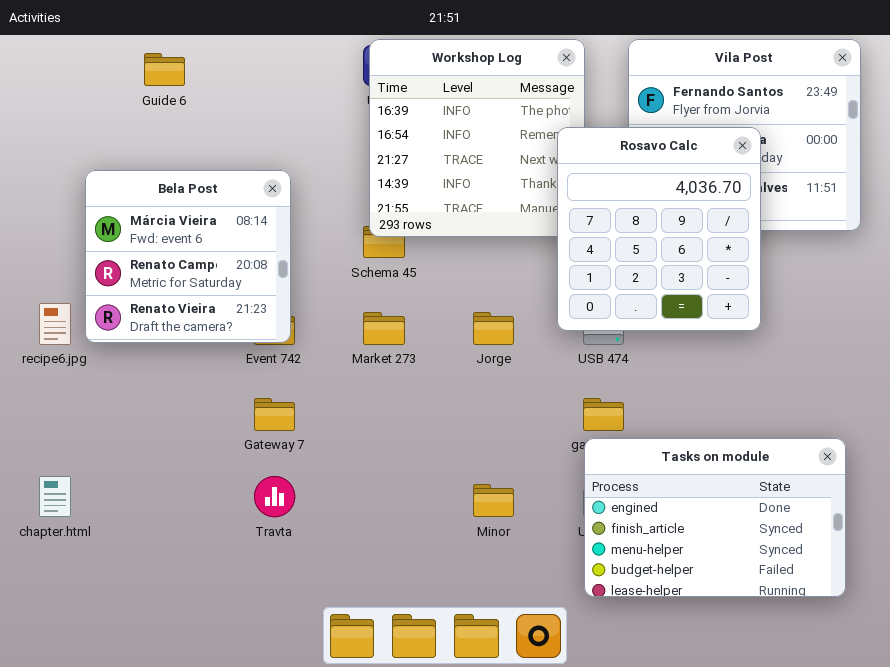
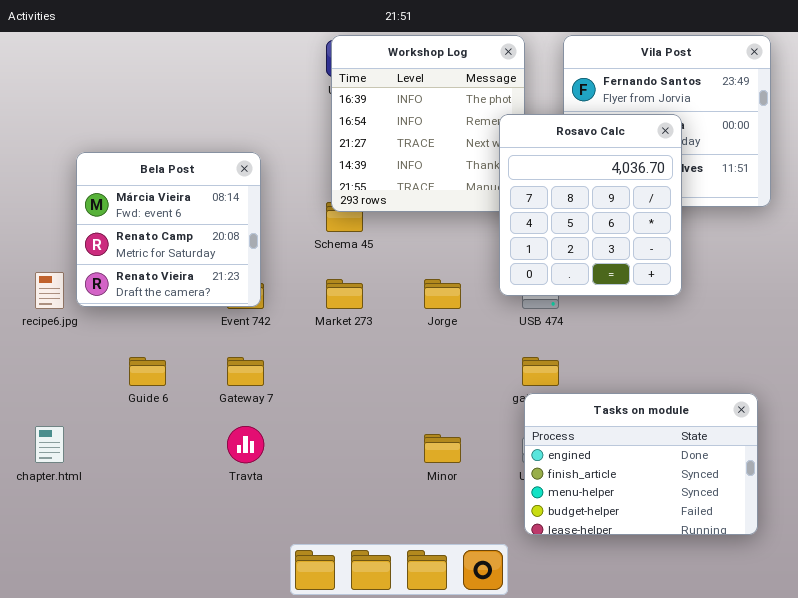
Guide 6: [144,53,185,86] -> [129,357,166,386], moved

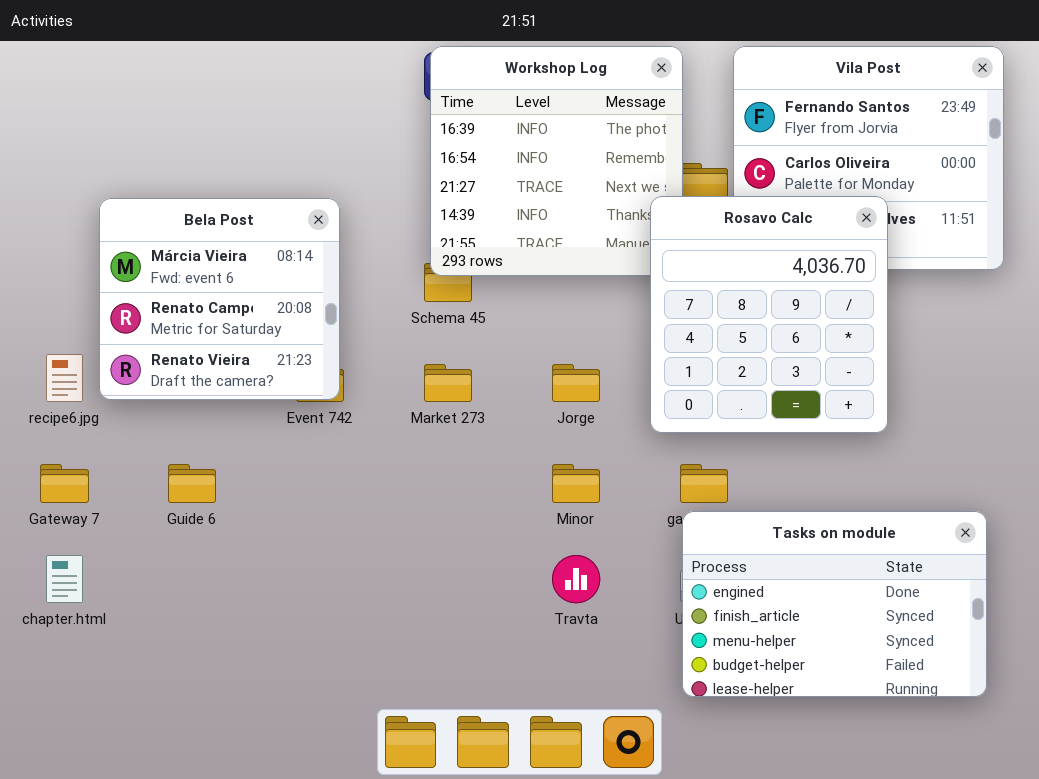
Rosavo Calc: [499,114,682,296] -> [650,196,888,433], moved
Gateway 7: [227,357,264,386] -> [40,464,89,503], moved
Travta: [227,426,264,463] -> [552,555,600,603], moved
Minor: [424,434,461,463] -> [552,464,600,503], moved

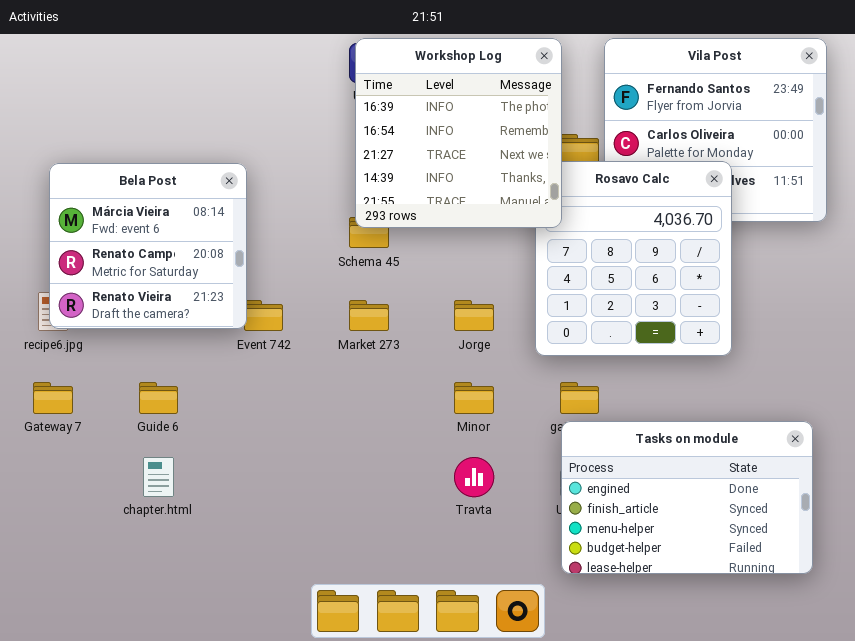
Workshop Log: [430,46,683,276] -> [355,38,562,228], raised
Bela Post: [99,198,340,400] -> [49,163,247,329], moved
chapter.html: [46,555,83,603] -> [143,457,174,497], moved

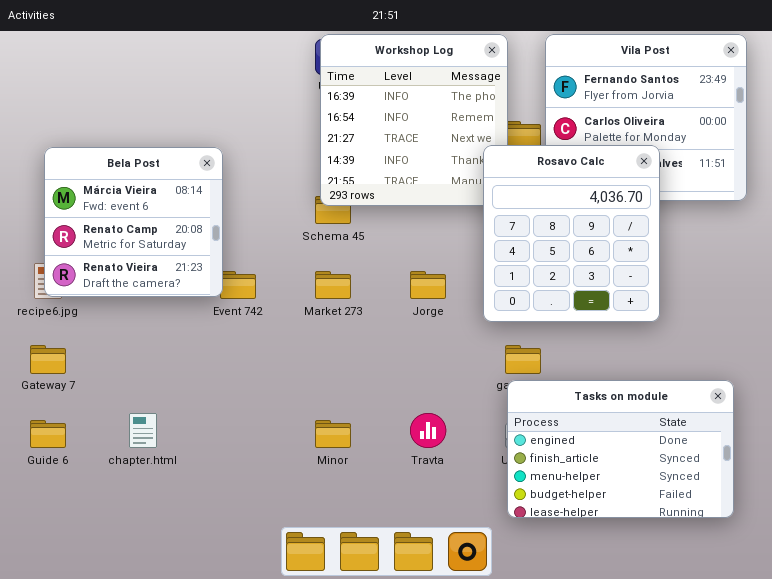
Rosavo Calc: [535,161,732,356] -> [483,145,660,322], raised
Guide 6: [139,382,178,414] -> [30,420,66,448], moved
Minor: [454,382,494,414] -> [315,420,351,448], moved

